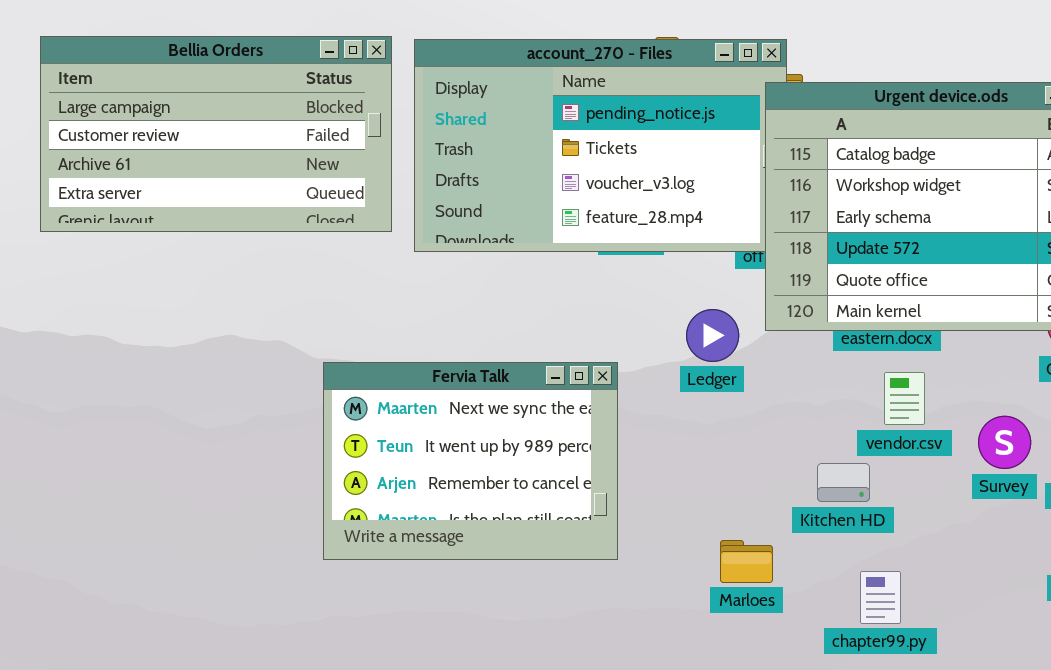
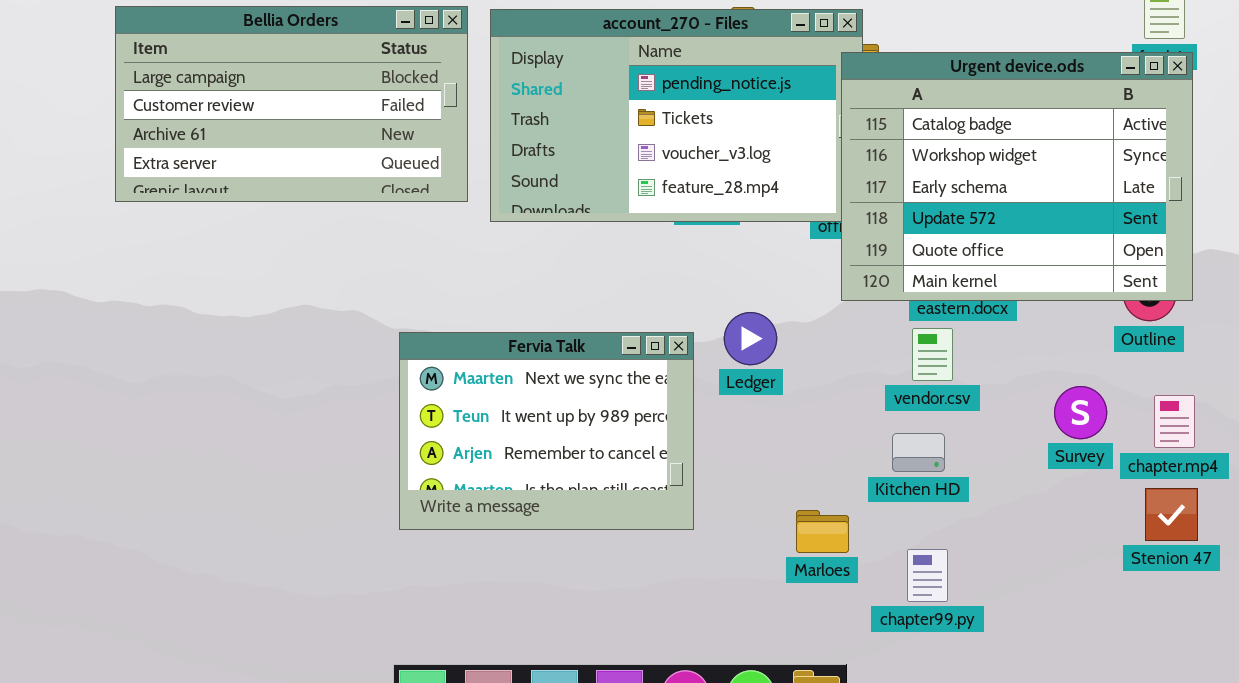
Ledger: [686,309,739,362] -> [724,312,777,365], moved
vendor.csv: [884,372,925,425] -> [912,328,953,381], moved
chapter99.py: [860,571,901,624] -> [907,549,948,602], moved

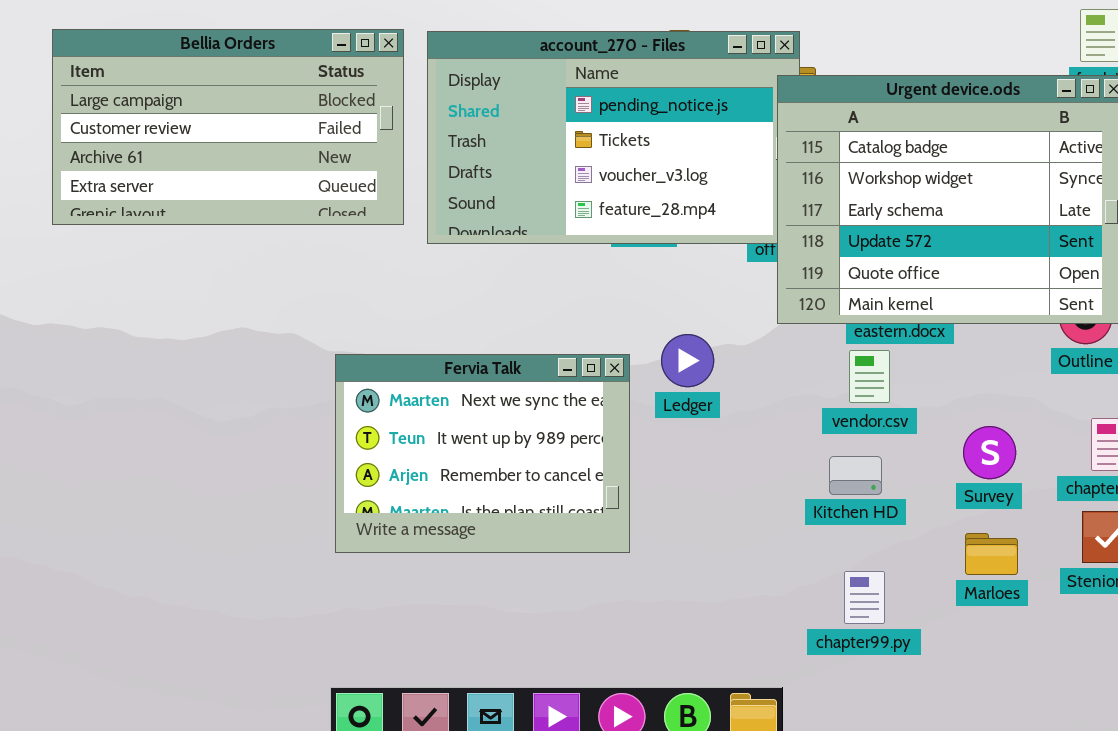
Survey: [1054,386,1107,439] -> [963,426,1016,479], moved
Marloes: [796,510,849,553] -> [965,533,1018,575], moved

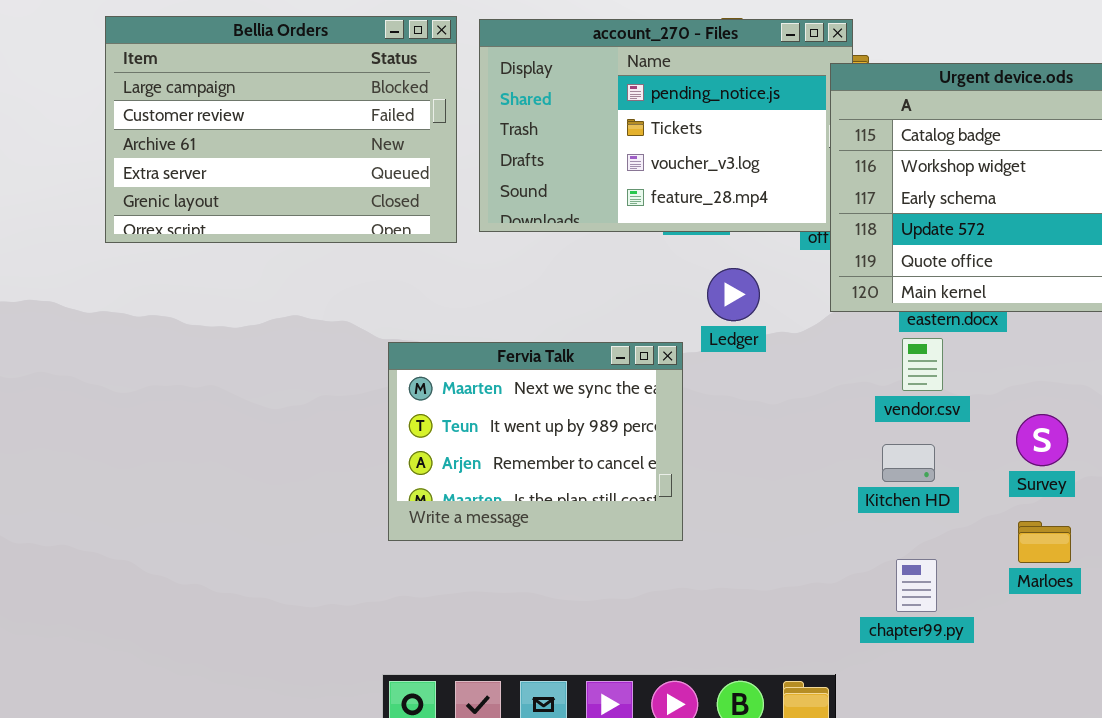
Bellia Orders: [52,29,404,225] -> [105,16,457,243], resized
Ledger: [661,334,714,387] -> [707,268,760,321], moved

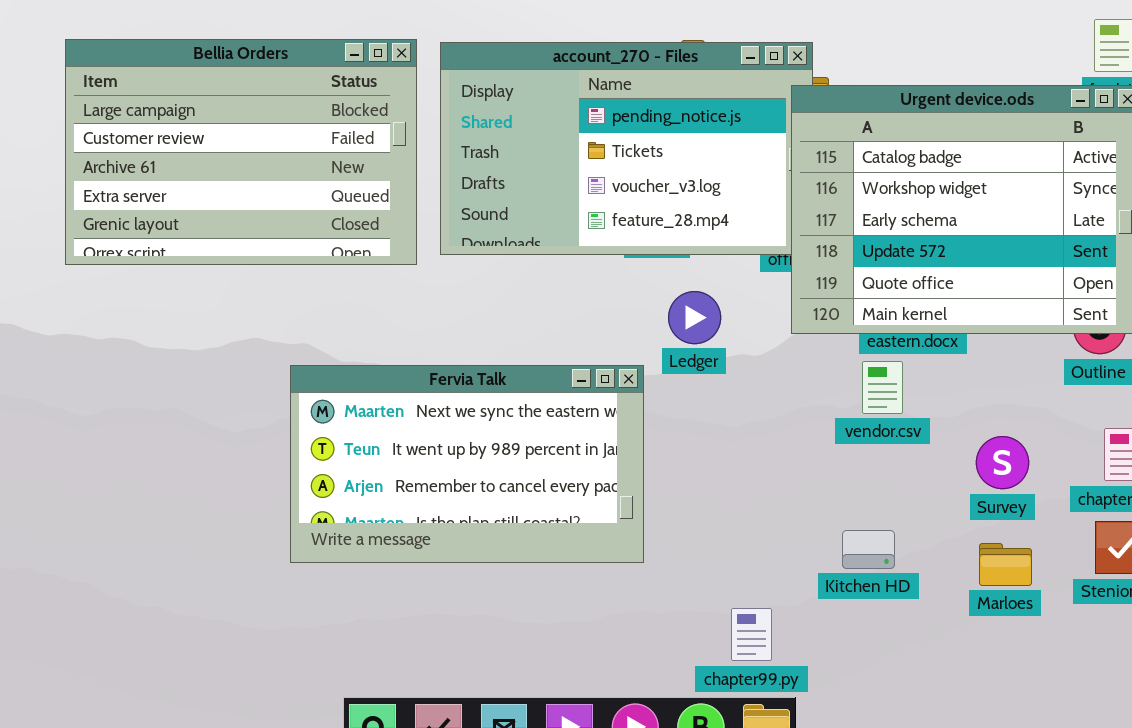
Fervia Talk: [388,342,683,541] -> [290,365,644,563], resized
Kitchen HD: [882,444,935,482] -> [842,530,895,569], moved
chapter99.py: [896,559,937,612] -> [731,608,772,661], moved

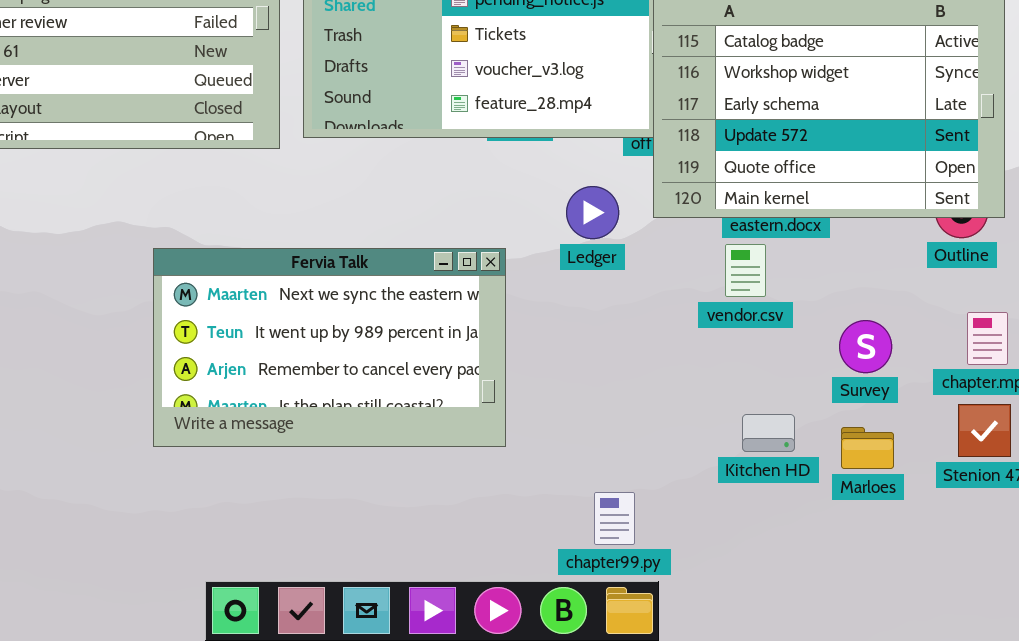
Ledger: [668,291,721,344] -> [566,186,619,239], moved
Kitchen HD: [842,530,895,569] -> [742,414,795,452], moved

